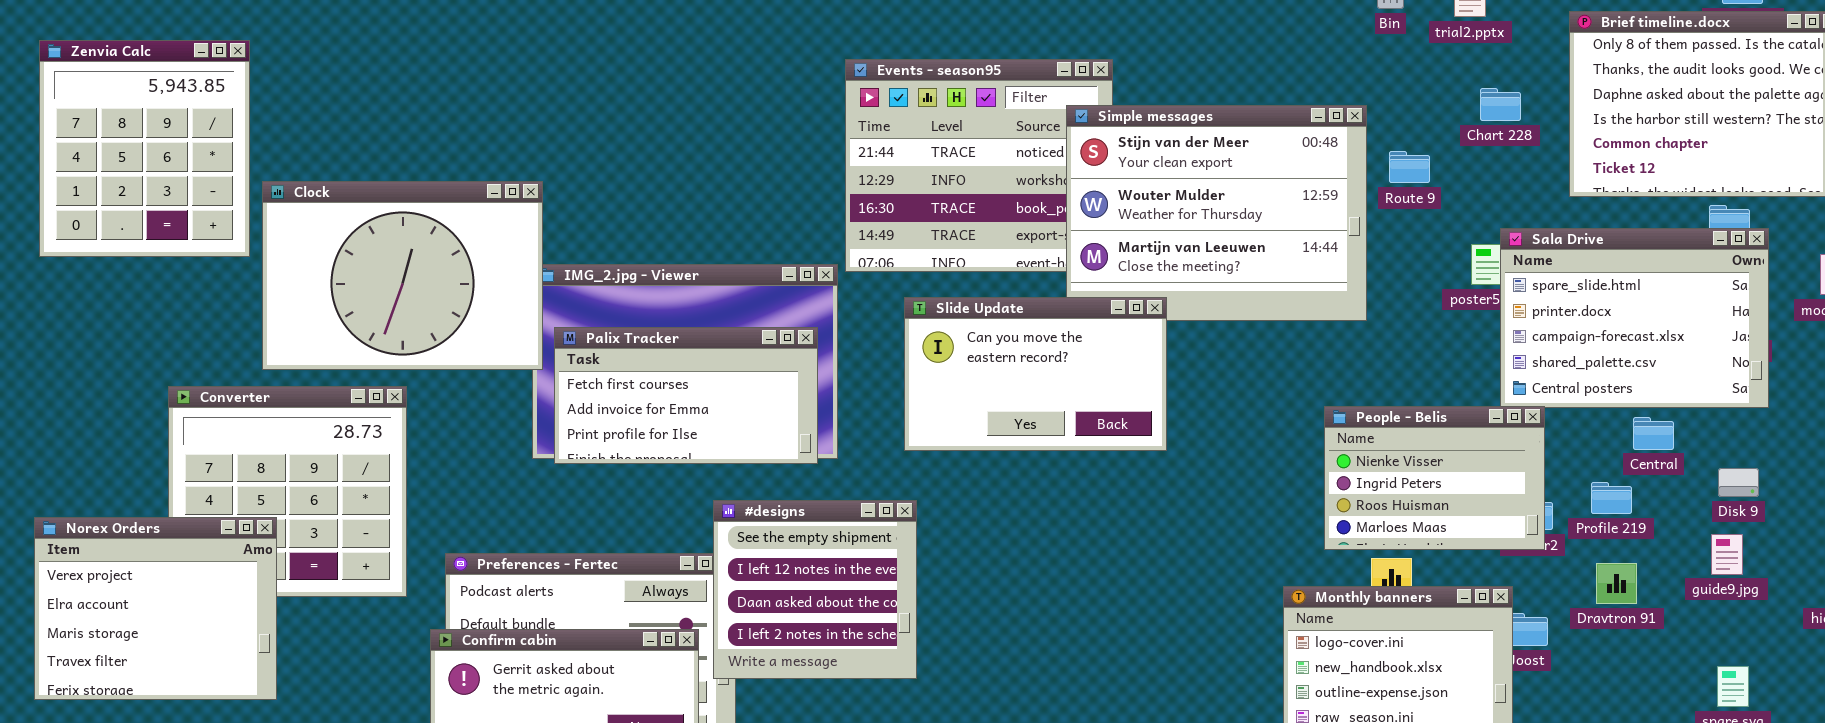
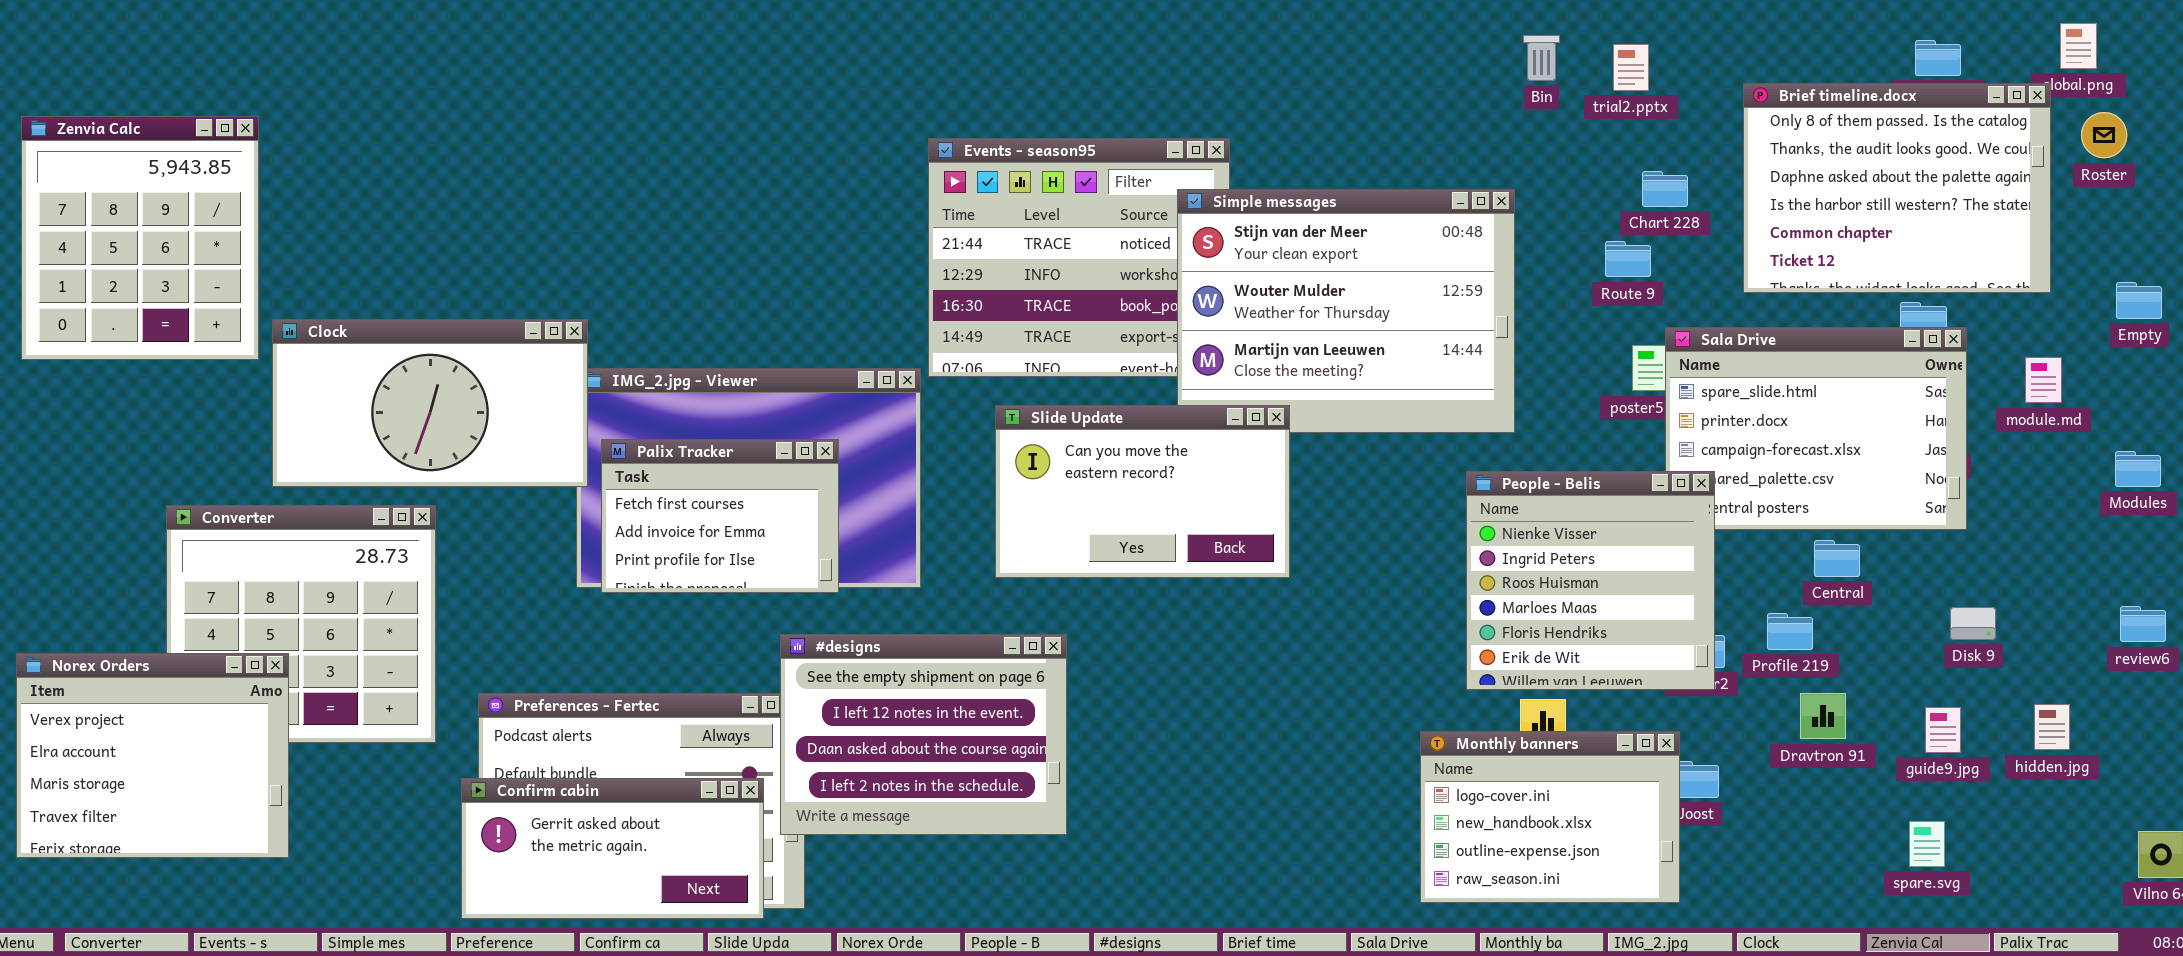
Route 9: [1389,151,1430,183] -> [1605,241,1651,277], moved
Clock: [262,181,543,370] -> [272,319,588,487], resized
Palix Tracker: [554,327,818,464] -> [601,439,839,593], resized
People - Belis: [1324,406,1545,550] -> [1466,471,1715,690], resized
Disk 9: [1718,468,1759,497] -> [1950,607,1996,640], moved
#designs: [713,500,917,679] -> [780,634,1067,835], resized
guide9.jpg: [1711,534,1743,575] -> [1925,707,1961,753], moved
Dravtron 91: [1596,563,1637,604] -> [1800,693,1846,739], moved

